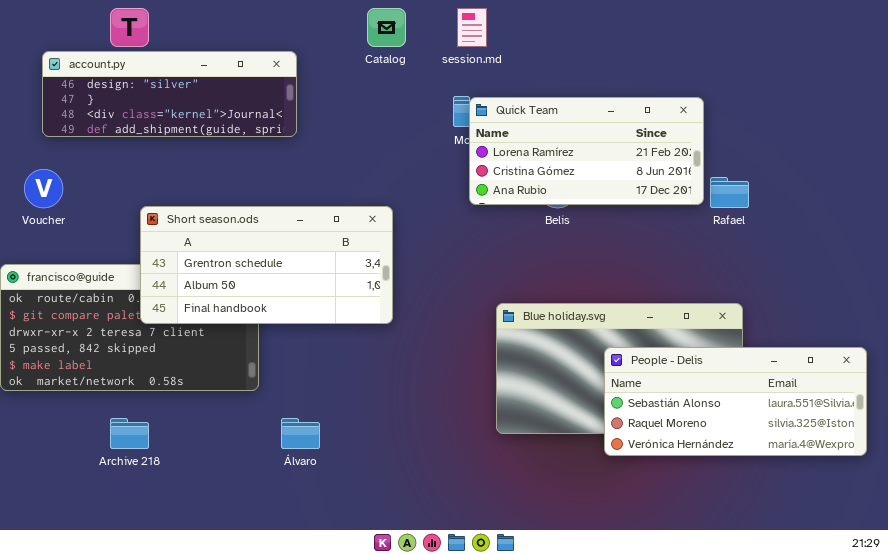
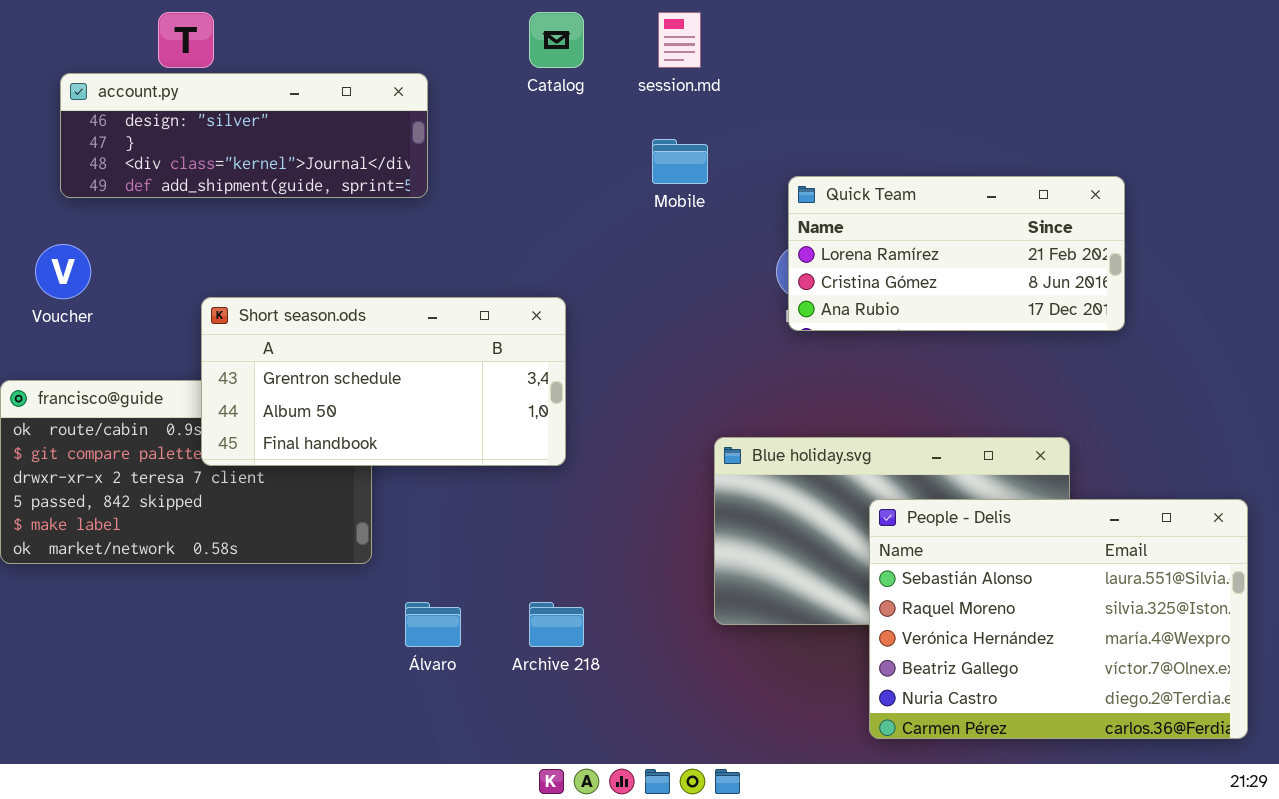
Quick Team: [469,97,704,205] -> [788,176,1125,331], moved
People - Delis: [604,347,867,456] -> [869,499,1248,739], resized
Archive 218: [110,418,149,449] -> [529,602,584,647], moved

